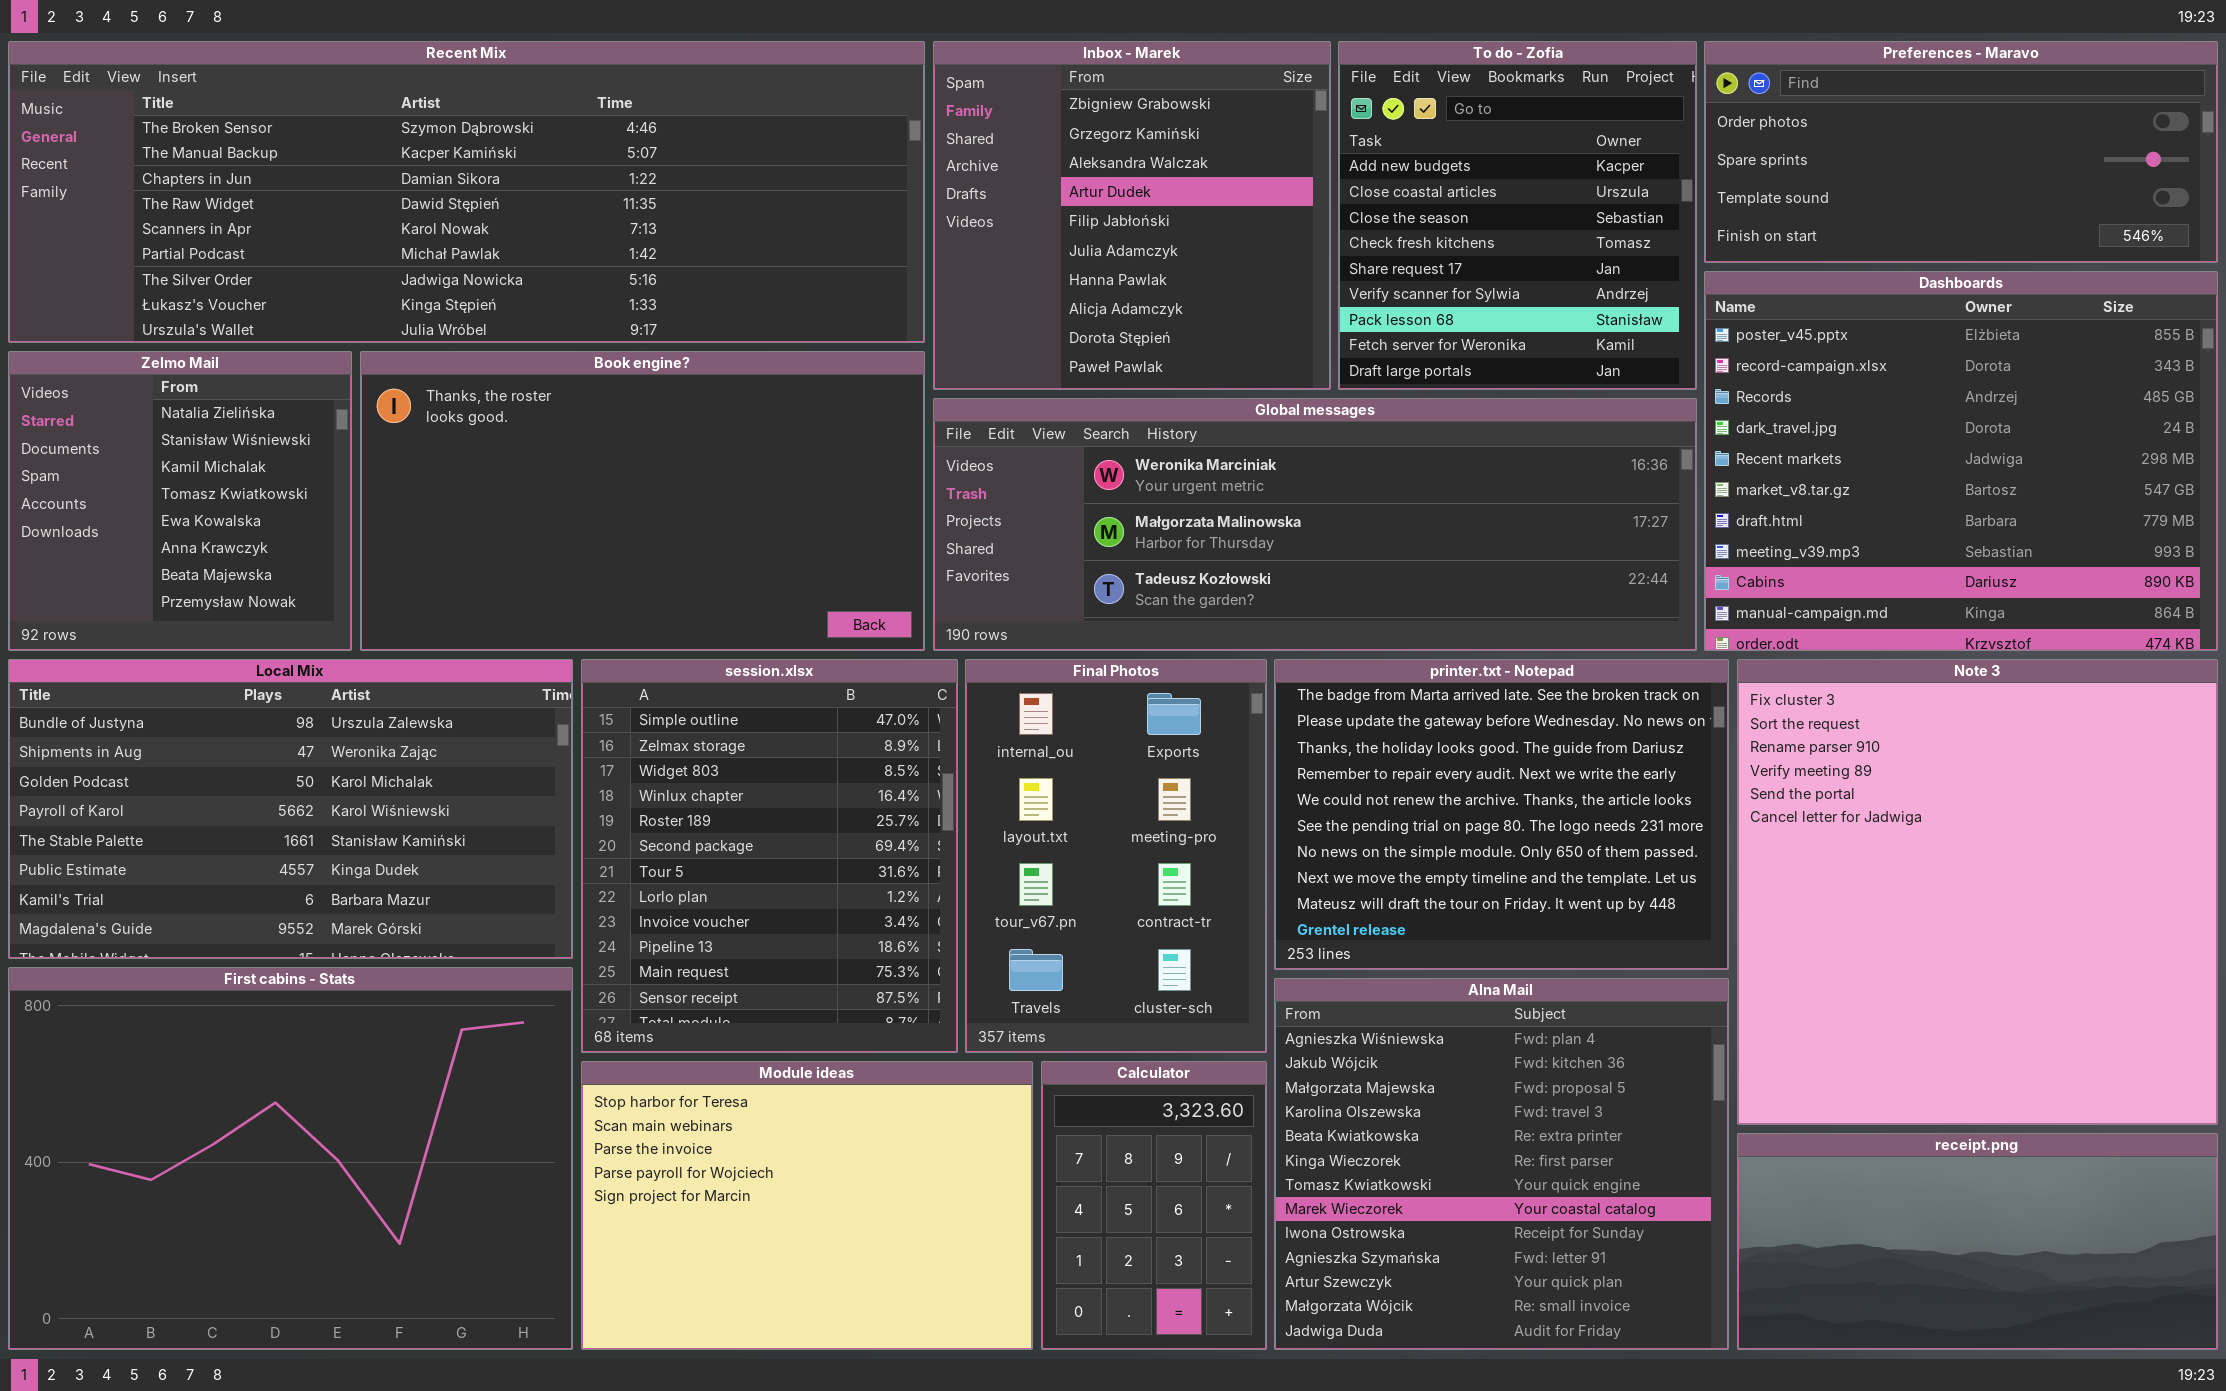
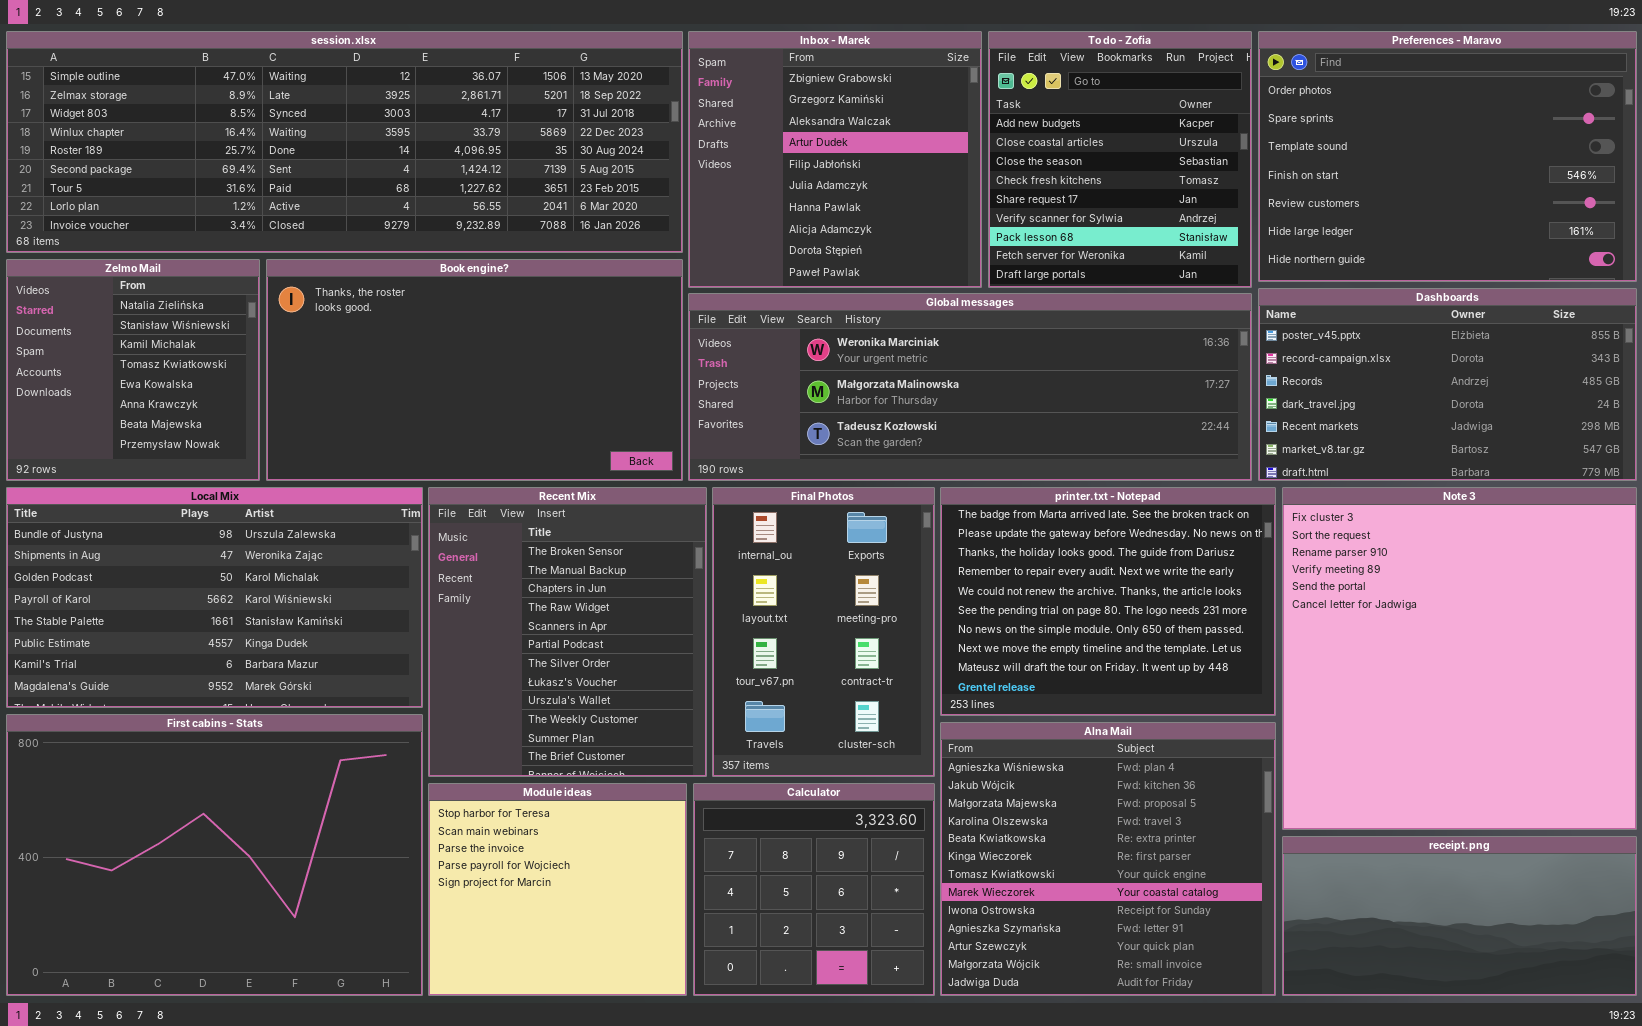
Recent Mix: [8,41,925,343] -> [428,487,707,777], moved, resized
Preferences - Maravo: [1704,41,2218,263] -> [1258,31,1637,282], resized
Dashboards: [1704,271,2218,651] -> [1258,288,1637,481], resized
session.xlsx: [581,659,958,1053] -> [6,31,683,253], moved, resized
Module ideas: [581,1061,1033,1350] -> [428,783,687,996], resized
Calculator: [1041,1061,1267,1350] -> [693,783,935,996], resized

